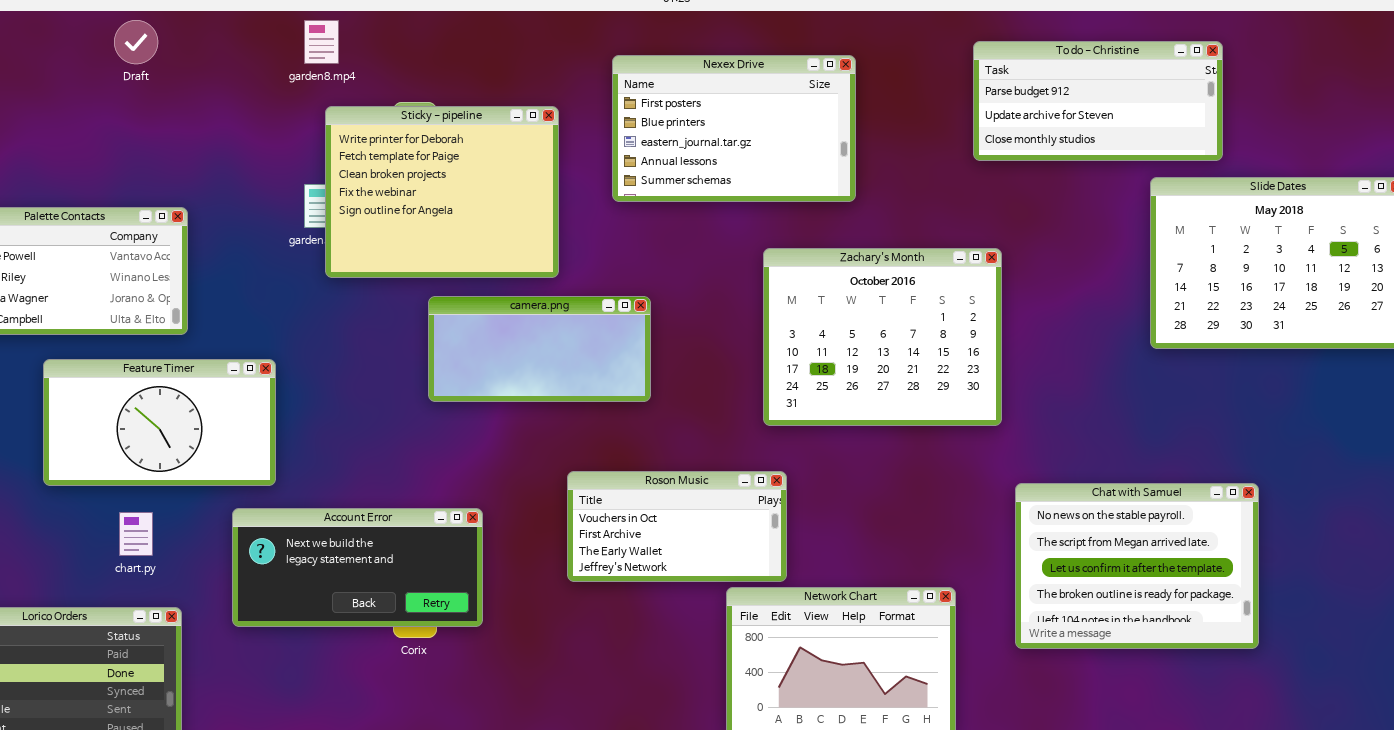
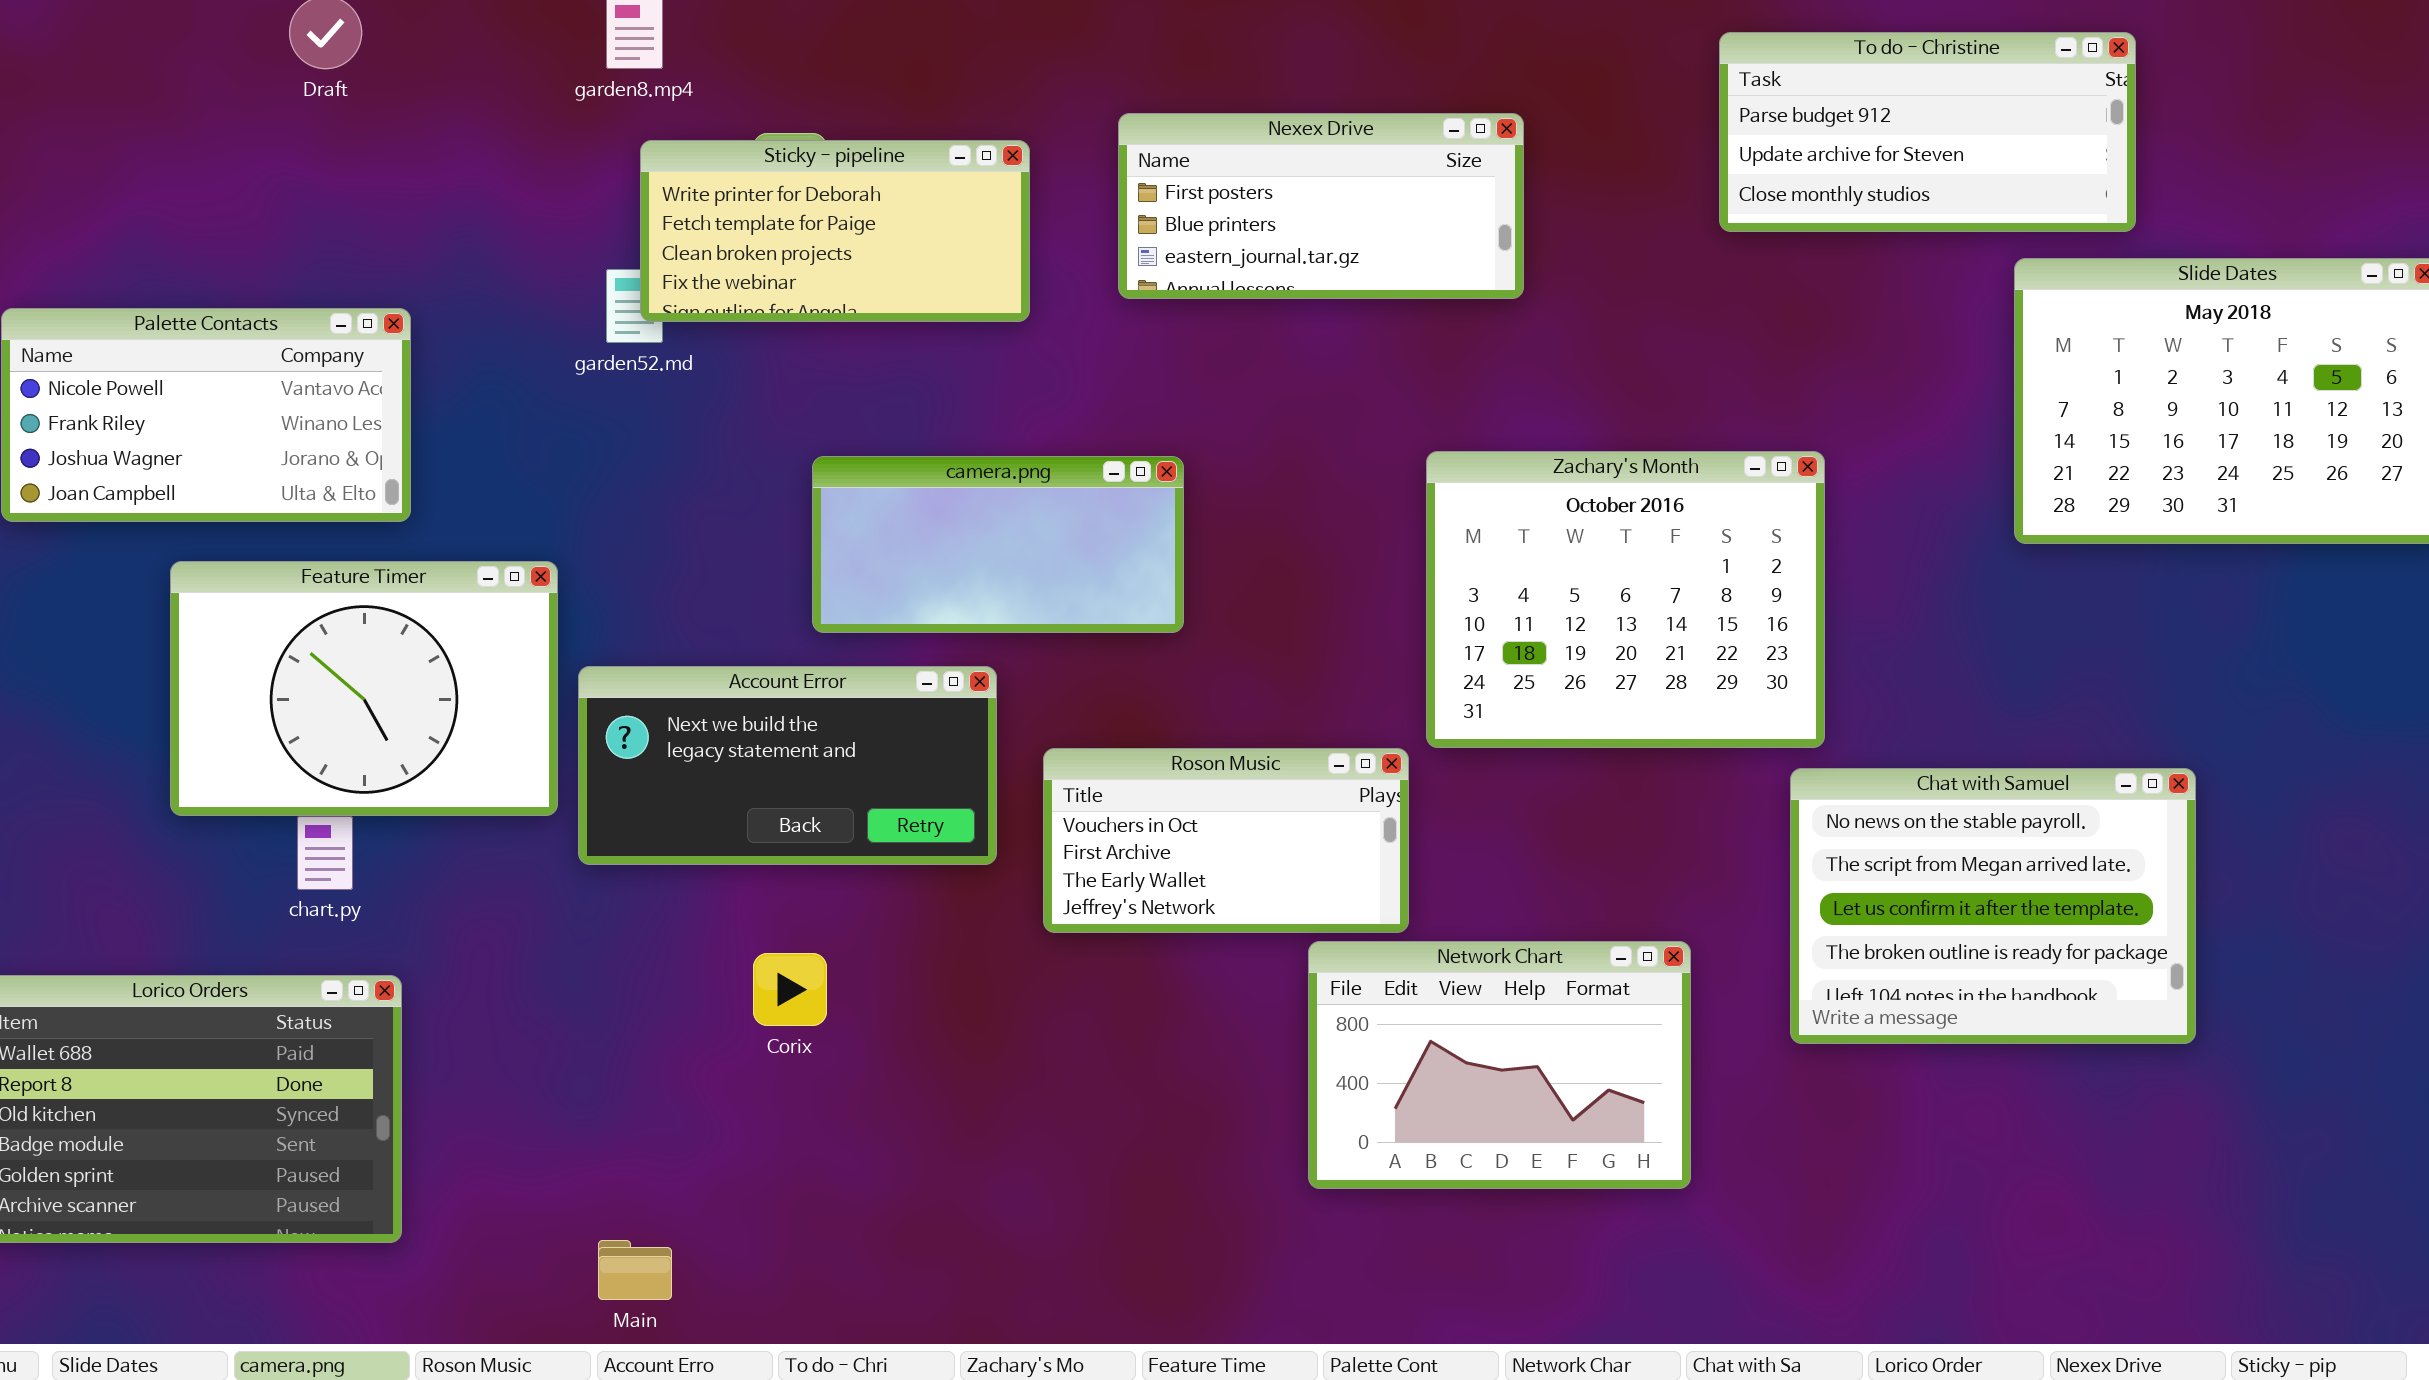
Nexex Drive: [612,55,856,202] -> [1118,113,1524,299], resized
Sticky - pipeline: [325,106,559,278] -> [640,140,1030,322], resized
Zachary's Month: [763,248,1002,426] -> [1426,451,1825,748], moved
Feature Timer: [43,359,276,486] -> [170,561,558,816], resized
Account Error: [232,508,483,627] -> [578,666,997,865], moved

